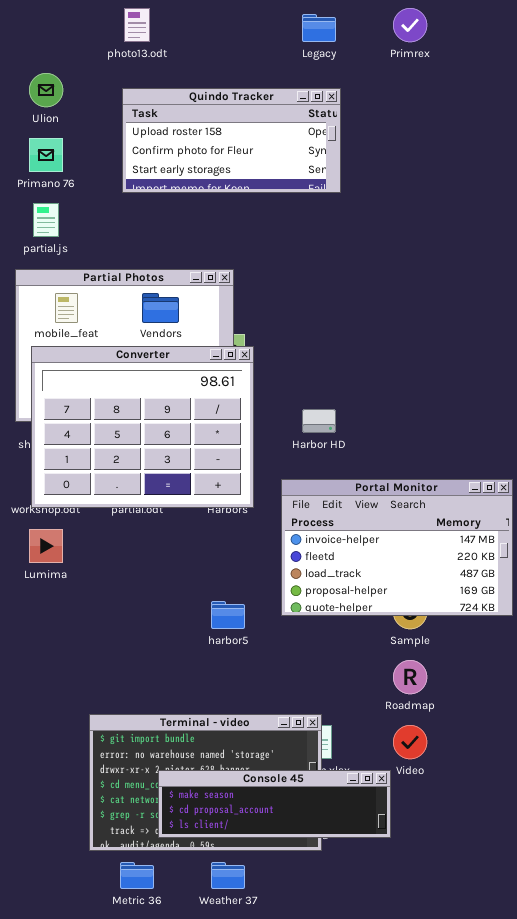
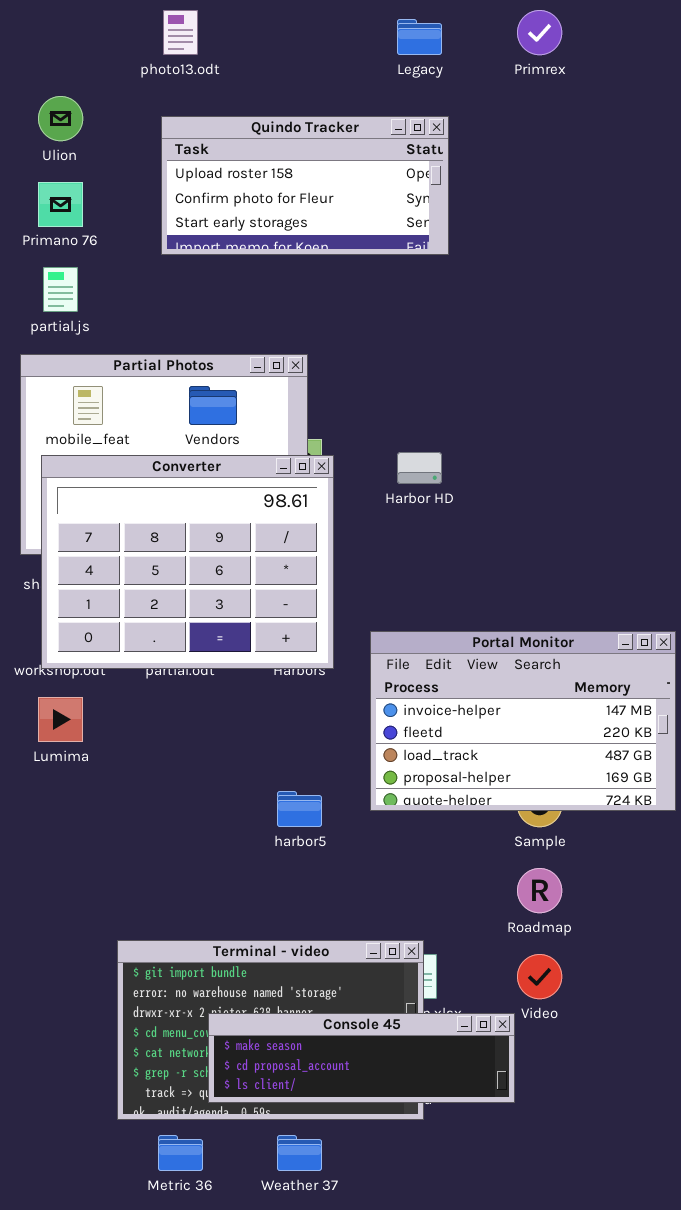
Harbor HD: [302,409,336,433] -> [397,452,442,484], moved

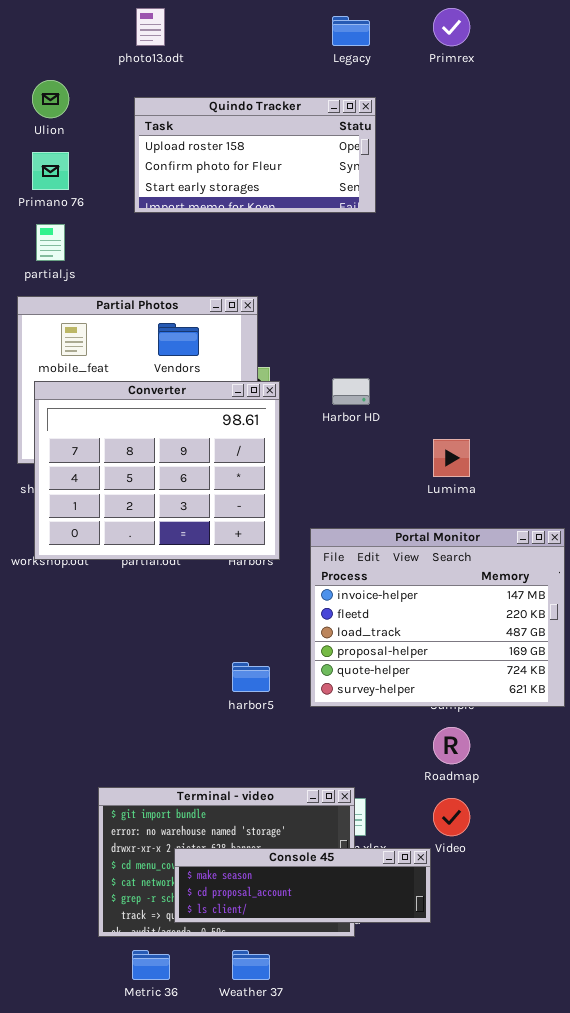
Portal Monitor: [370,631,676,811] -> [310,528,565,707], resized
Lumima: [38,697,83,742] -> [433,439,470,477], moved

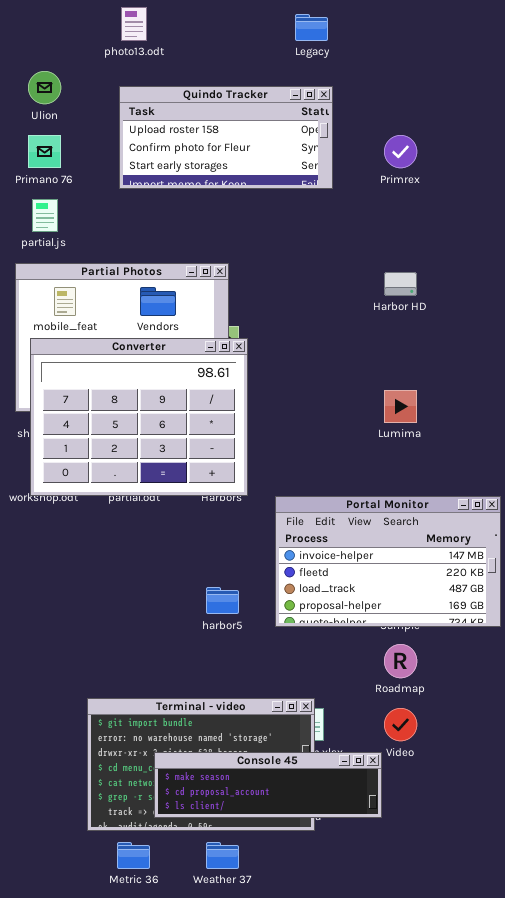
Primrex: [433,8,470,46] -> [384,135,417,168], moved
Harbor HD: [332,378,370,405] -> [384,272,417,296], moved
Portal Monitor: [310,528,565,707] -> [275,496,501,627], resized

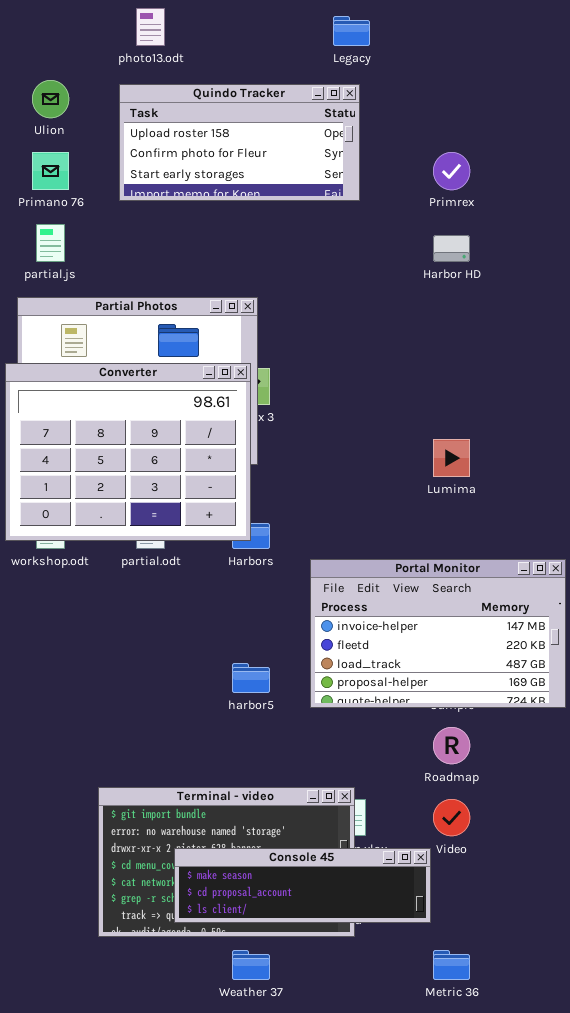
Quindo Tracker: [119,86,333,189] -> [119,84,360,201], moved
Harbor HD: [384,272,417,296] -> [433,235,470,262], moved
Converter: [30,338,248,496] -> [5,363,251,541], moved
Metric 36: [117,842,150,869] -> [433,950,470,980], moved

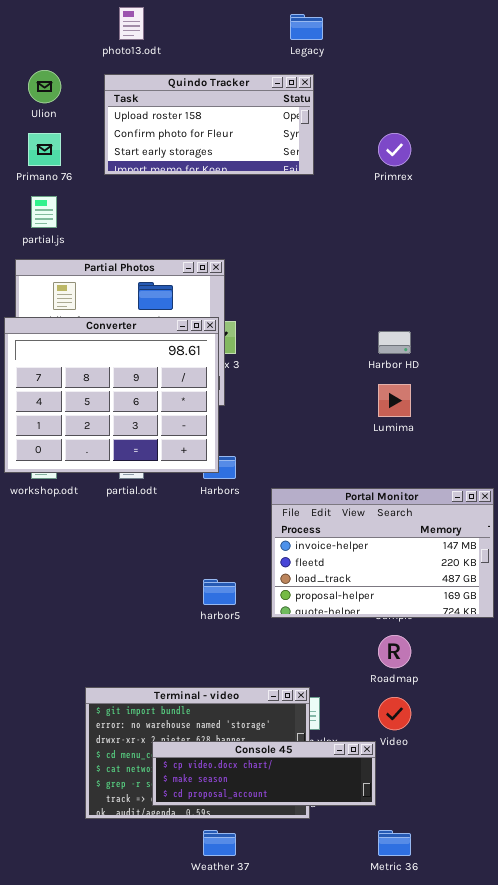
Harbor HD: [433,235,470,262] -> [378,331,411,354], moved
Console 45: [174,848,431,923] -> [152,741,376,806], scrolled up 1 row

